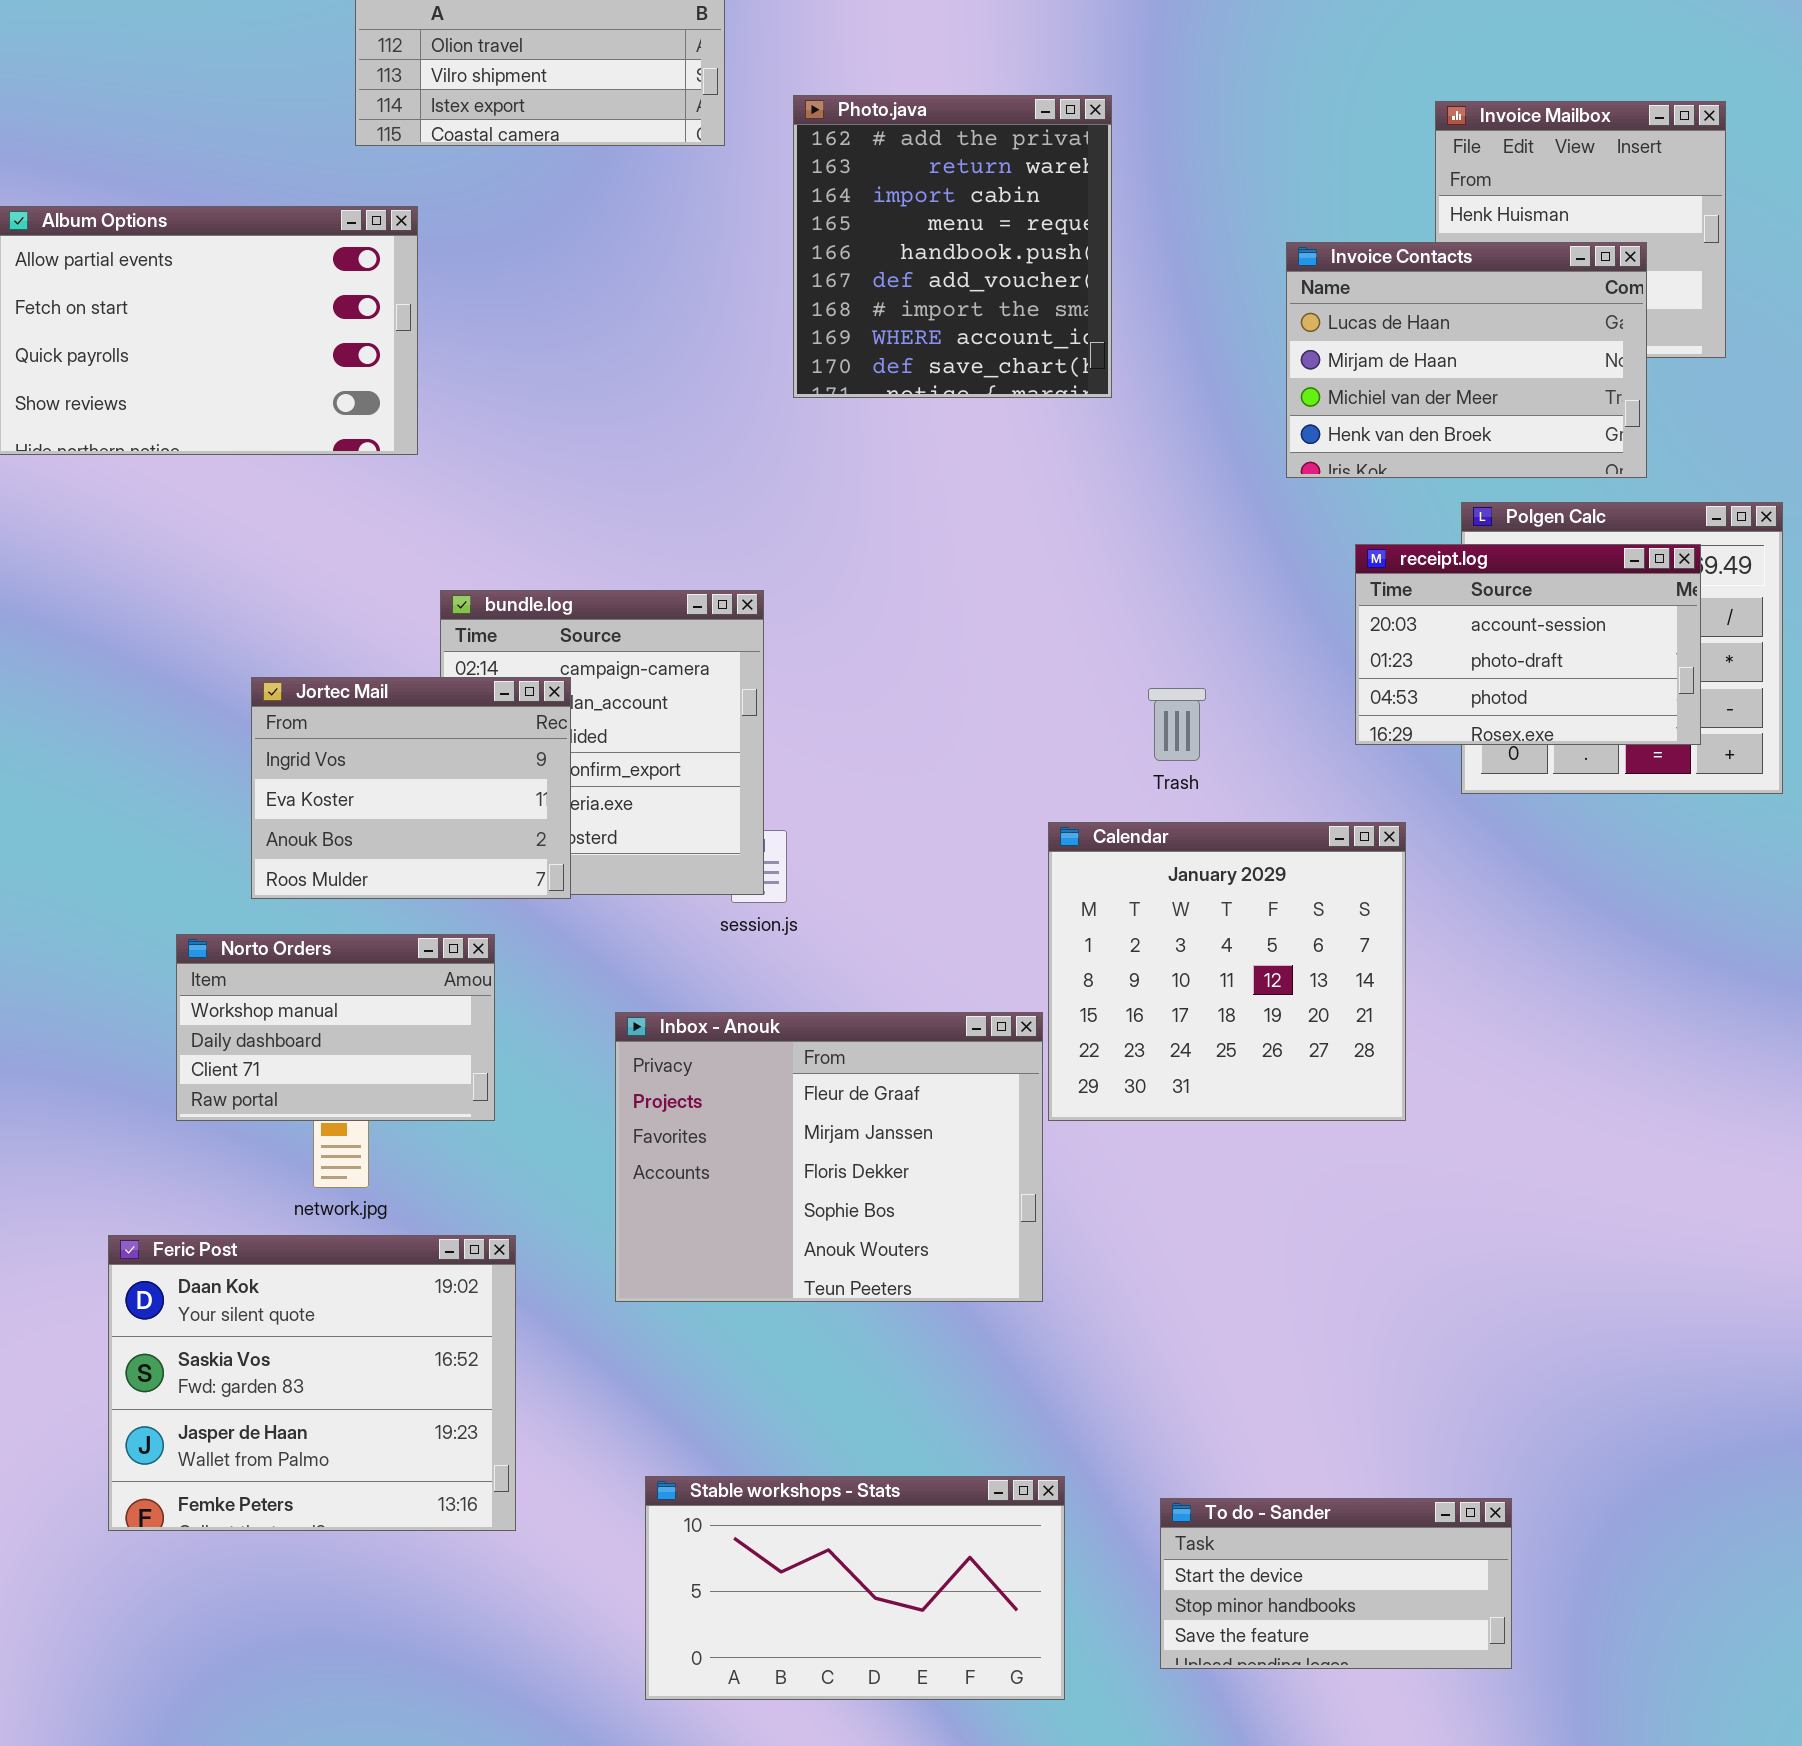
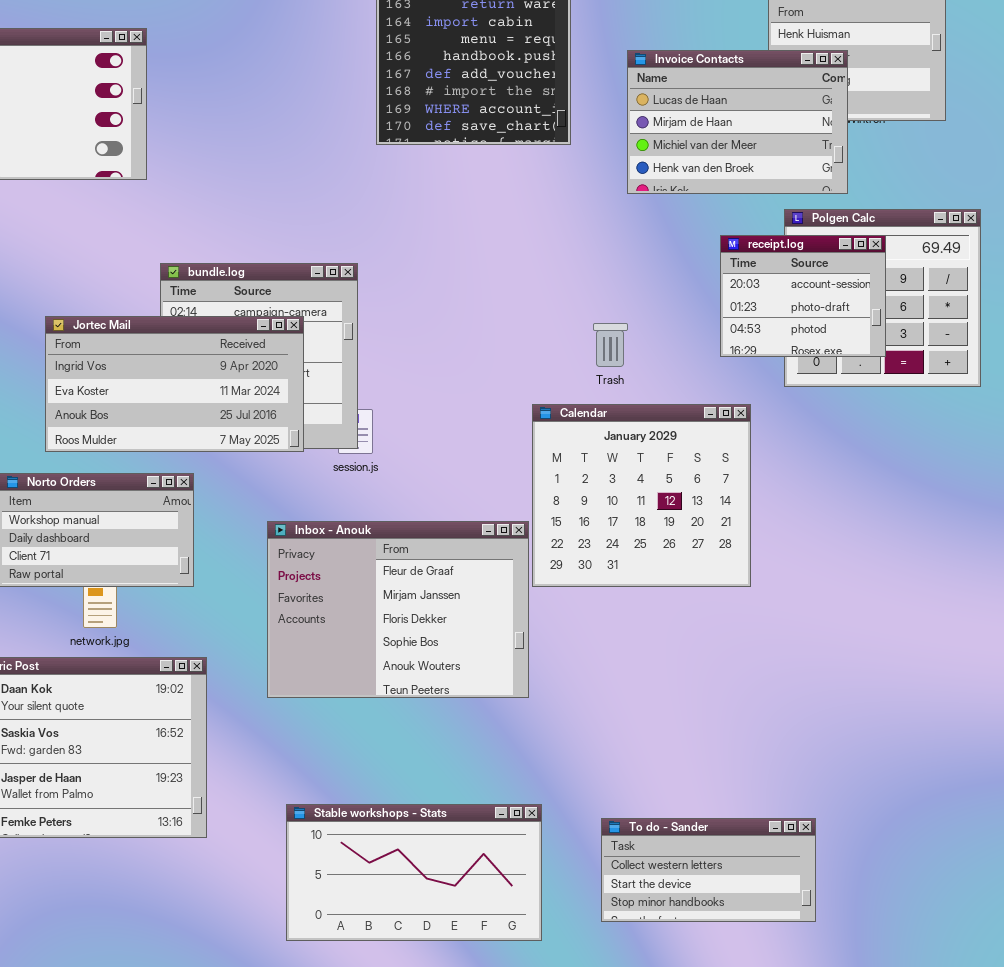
Invoice Contacts: [1286,242,1647,478] -> [627,50,848,194], moved
receipt.log: [1355,544,1701,745] -> [720,235,886,357], resized
Jortec Mail: [251,677,571,899] -> [45,316,304,452], resized
To do - Sander: [1160,1498,1512,1669] -> [601,818,816,922], scrolled up 1 row

